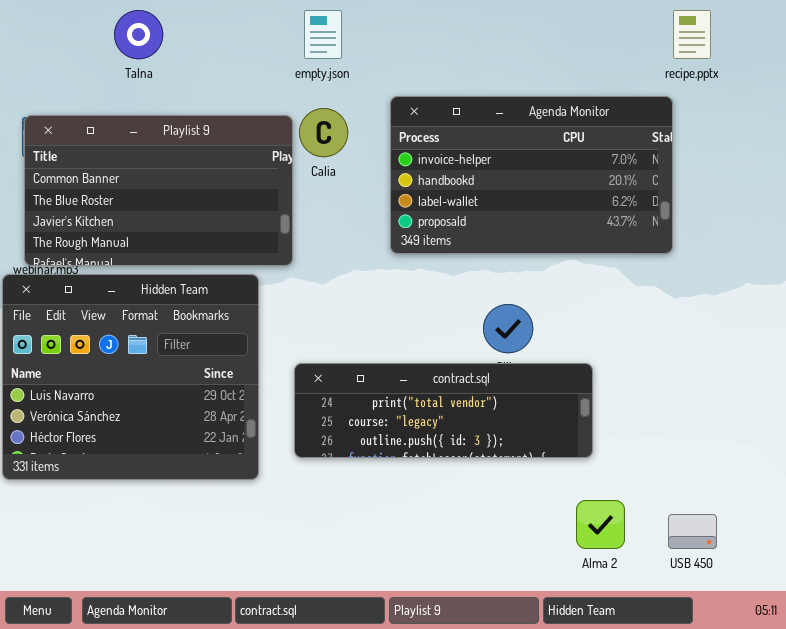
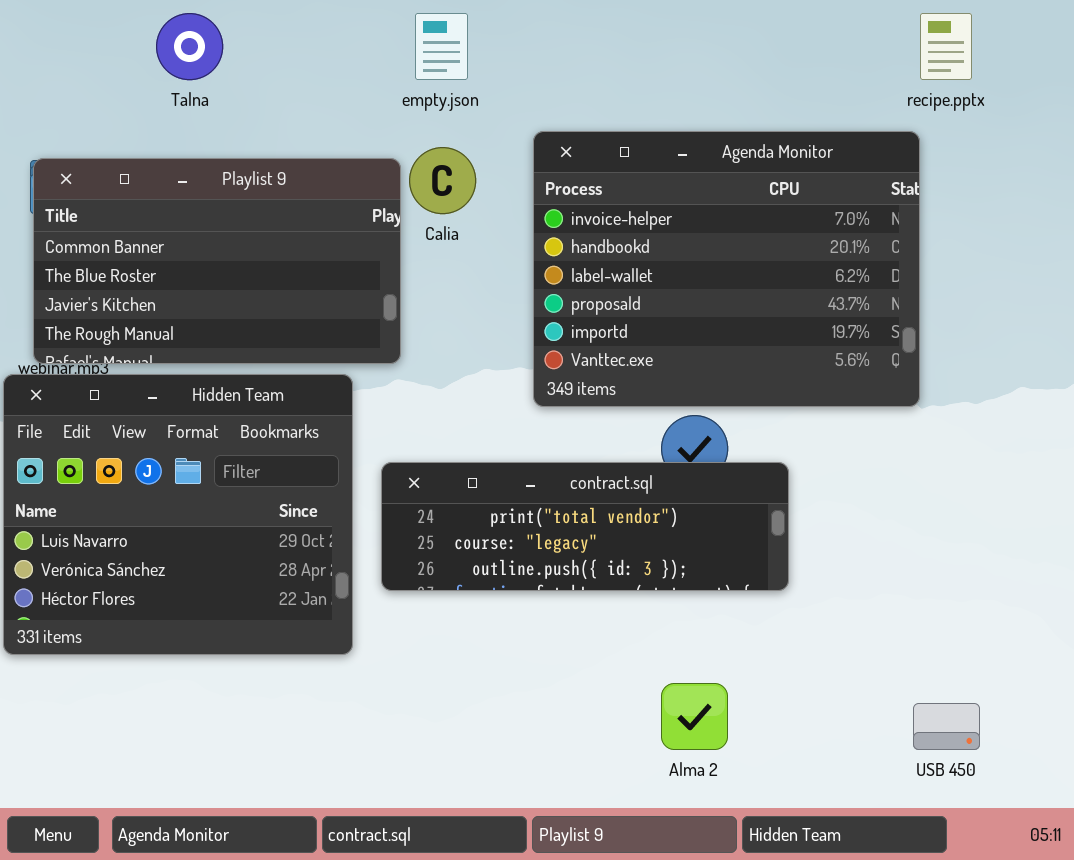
Agenda Monitor: [390,96,673,254] -> [533,131,920,407], resized
contract.sql: [294,363,593,458] -> [381,462,789,591], moved
Alma 2: [576,500,625,549] -> [661,683,728,750], moved

